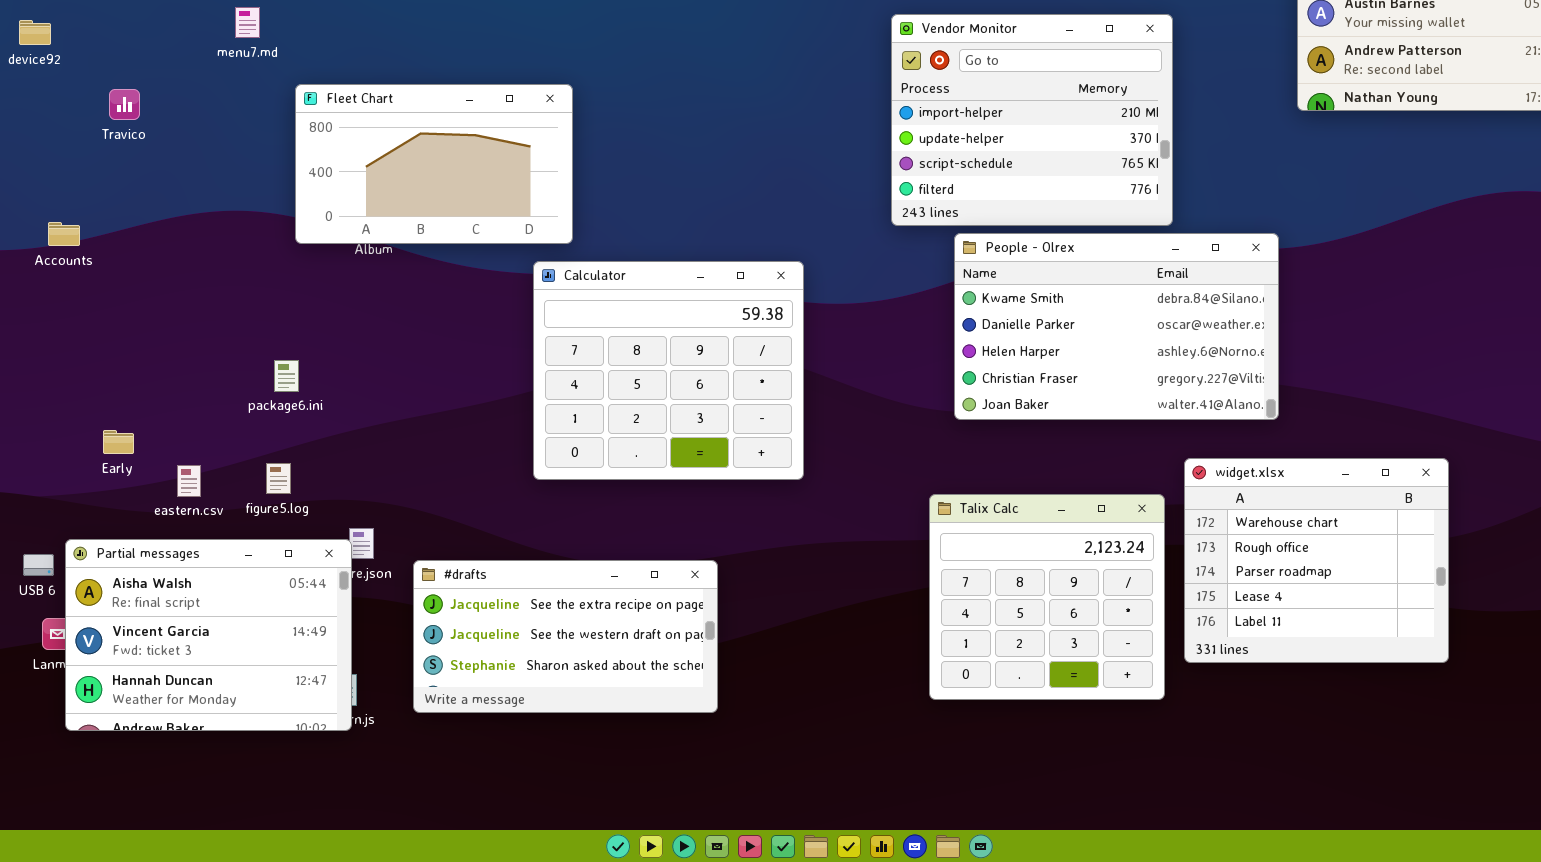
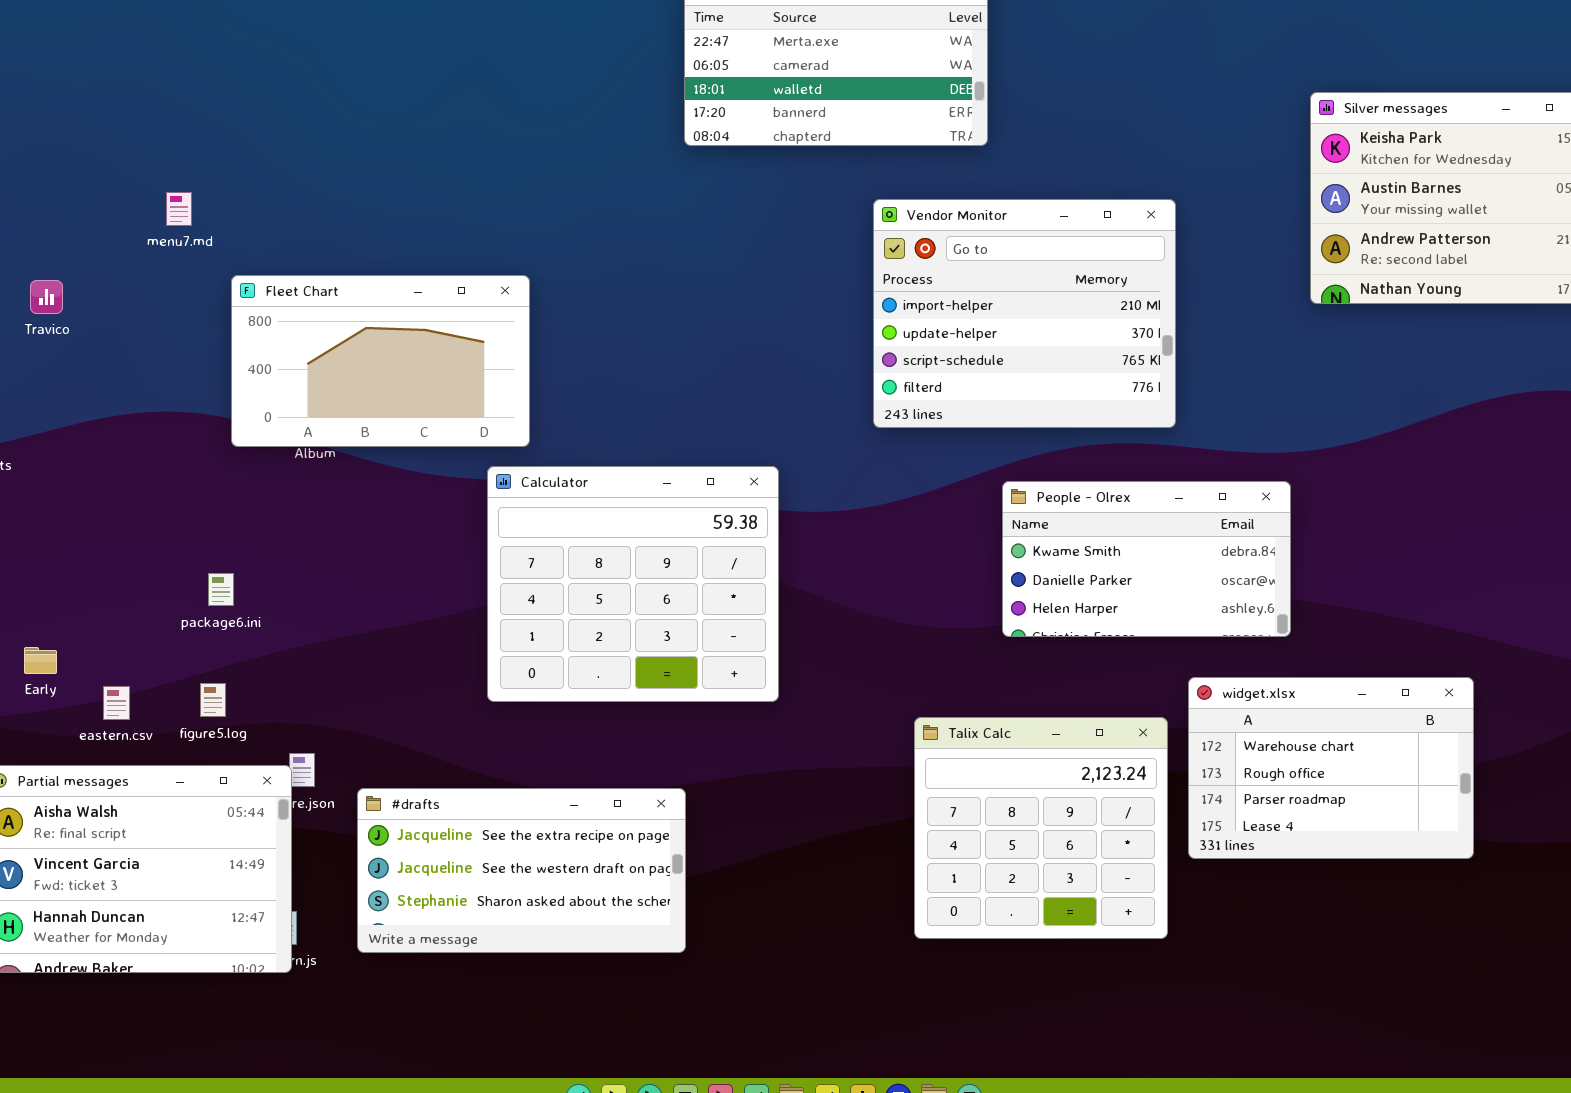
People - Olrex: [954,233,1279,420] -> [1002,481,1291,637], resized
widget.xlsx: [1184,458,1449,663] -> [1188,677,1474,859], resized

